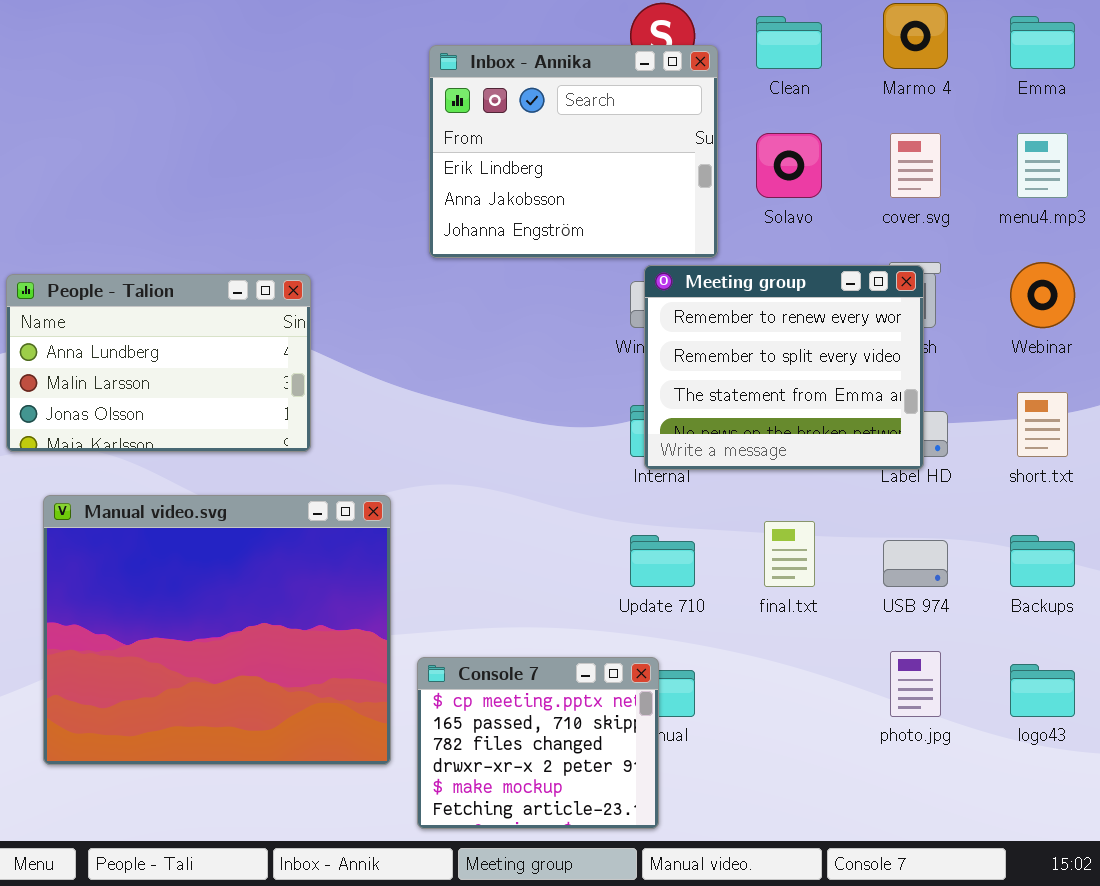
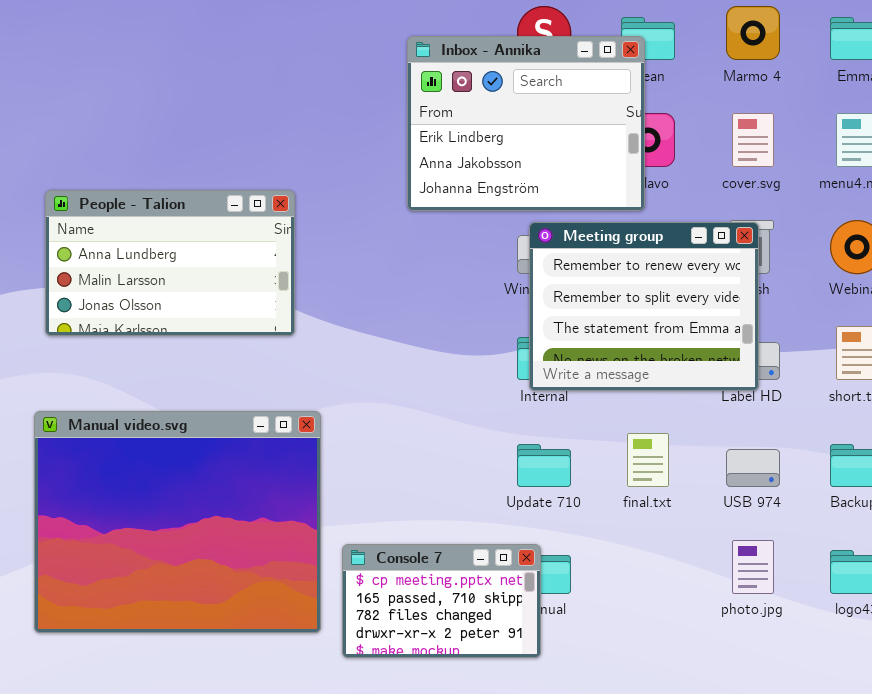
Inbox - Annika: [429,45,718,258] -> [407,36,645,211], moved
People - Talion: [6,274,311,452] -> [45,190,295,336], moved
Console 7: [417,657,659,829] -> [342,544,541,658], resized

